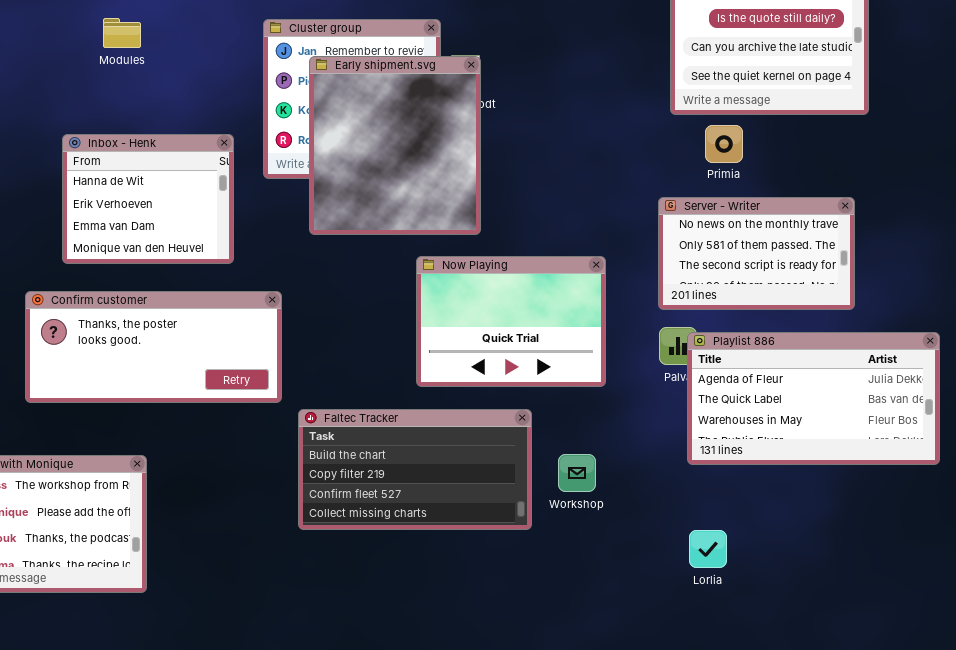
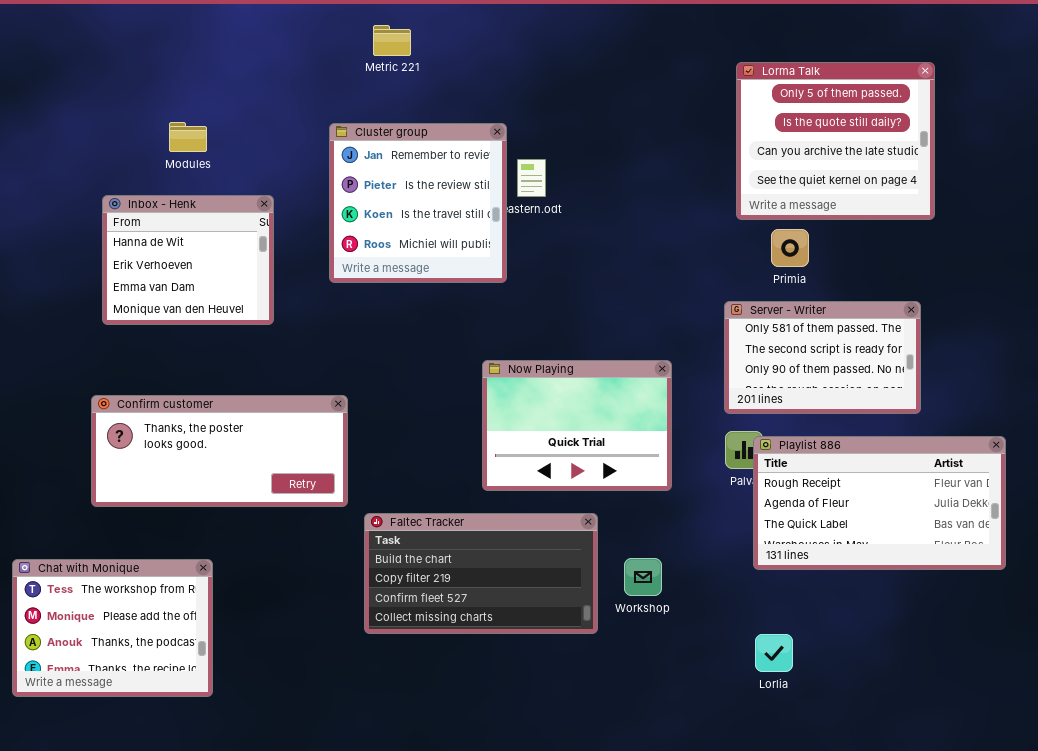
Early shipment.svg: [309,56,481,235] -> none, closed
Inbox - Henk: [62,134,234,264] -> [102,195,274,325], moved
Server - Writer: [658,197,855,310] -> [724,301,921,414], scrolled down 1 row
Playlist 886: [687,332,940,465] -> [753,436,1006,570], scrolled up 1 row

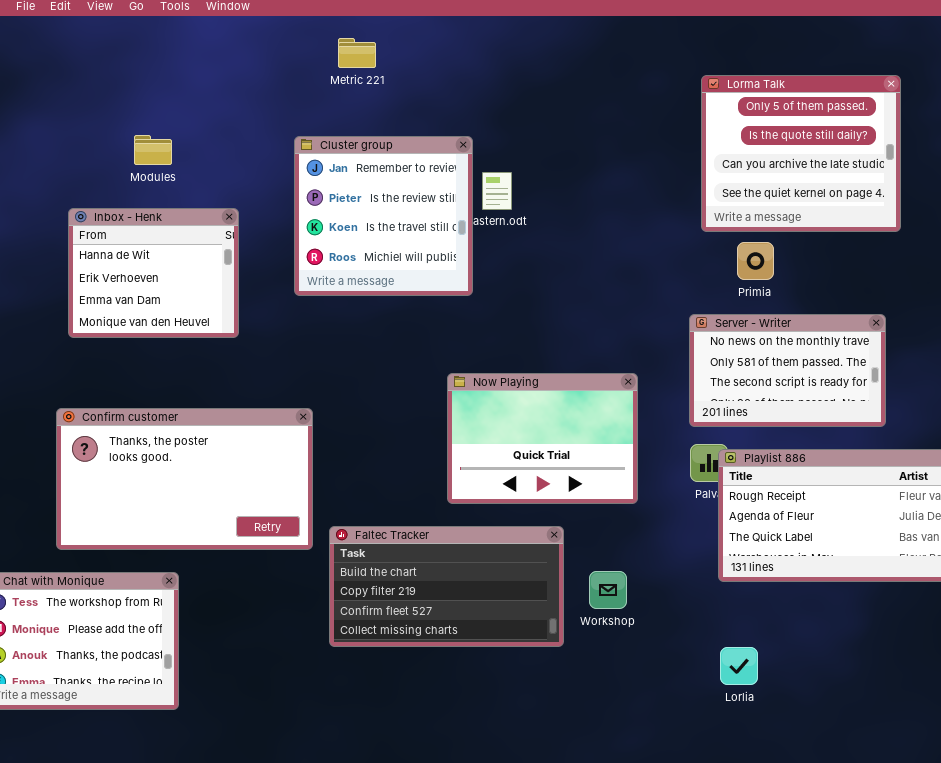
Server - Writer: [724,301,921,414] -> [689,314,886,427], scrolled up 1 row
Confirm customer: [91,395,348,507] -> [56,408,313,550], resized

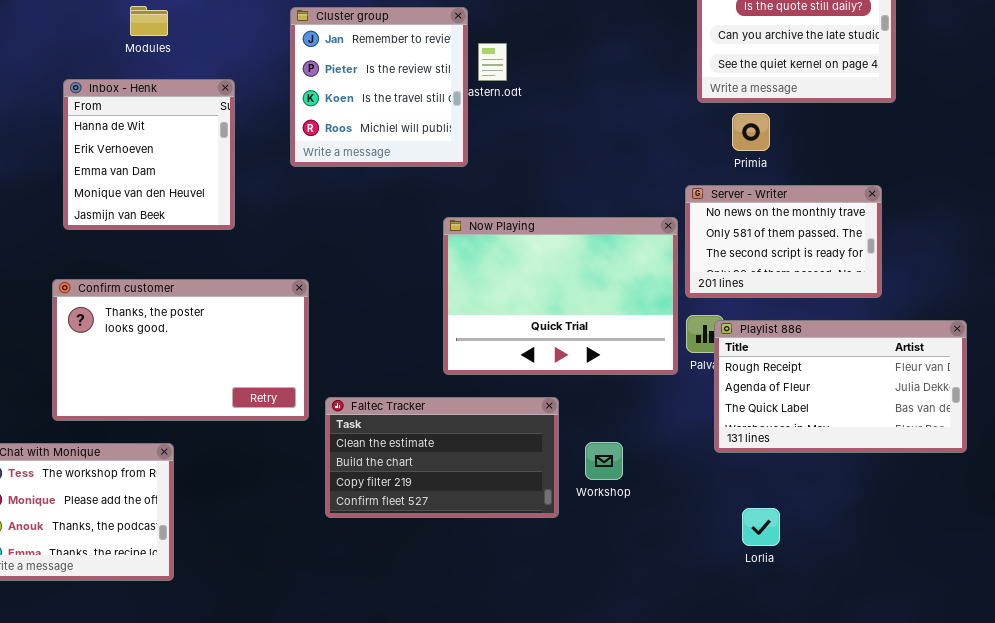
Inbox - Henk: [68,208,239,338] -> [63,79,235,230], resized
Now Playing: [447,373,638,504] -> [443,217,678,375], resized
Faltec Tracker: [329,526,564,647] -> [325,397,559,518], scrolled up 1 row
Lorlia: [720,647,758,685] -> [742,508,780,546], moved

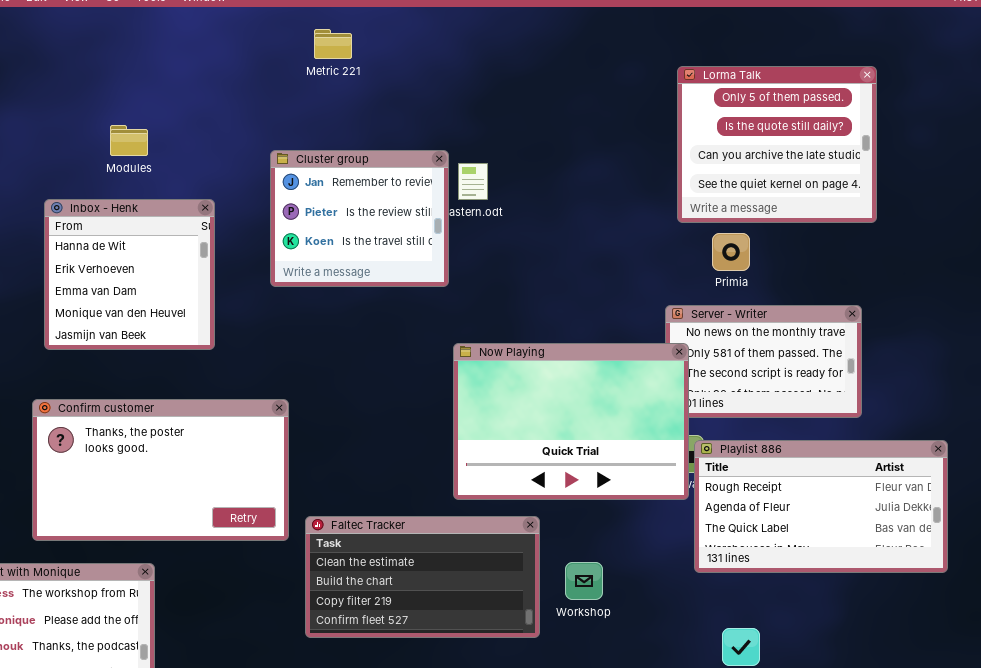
Cluster group: [290,7,468,167] -> [270,150,449,287], resized
Now Playing: [443,217,678,375] -> [453,343,689,500], moved

